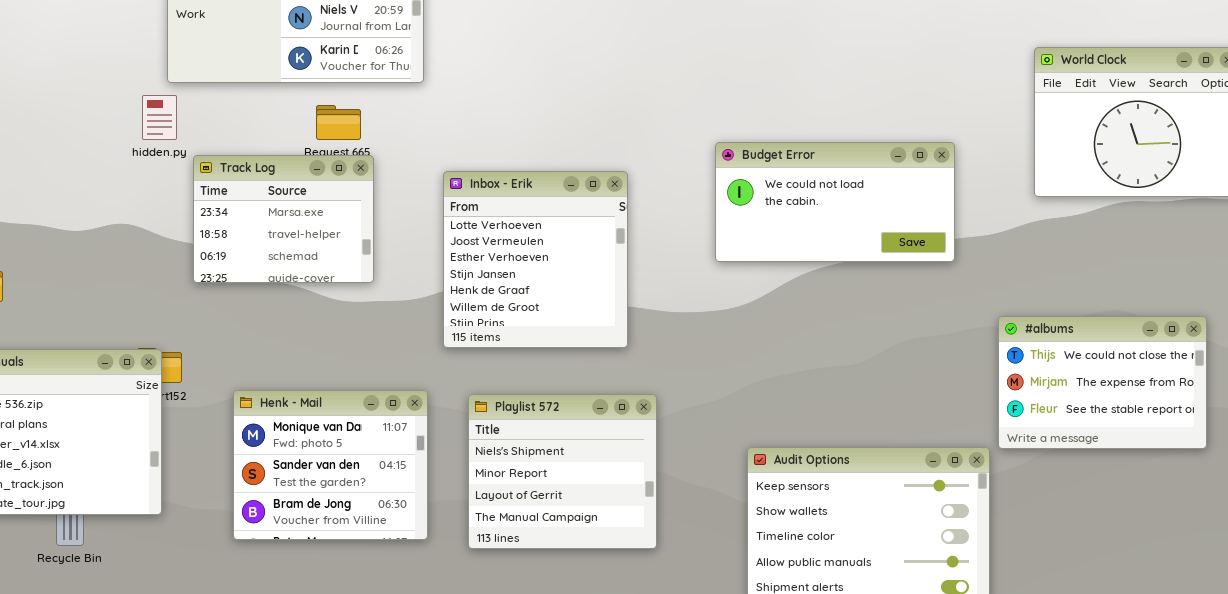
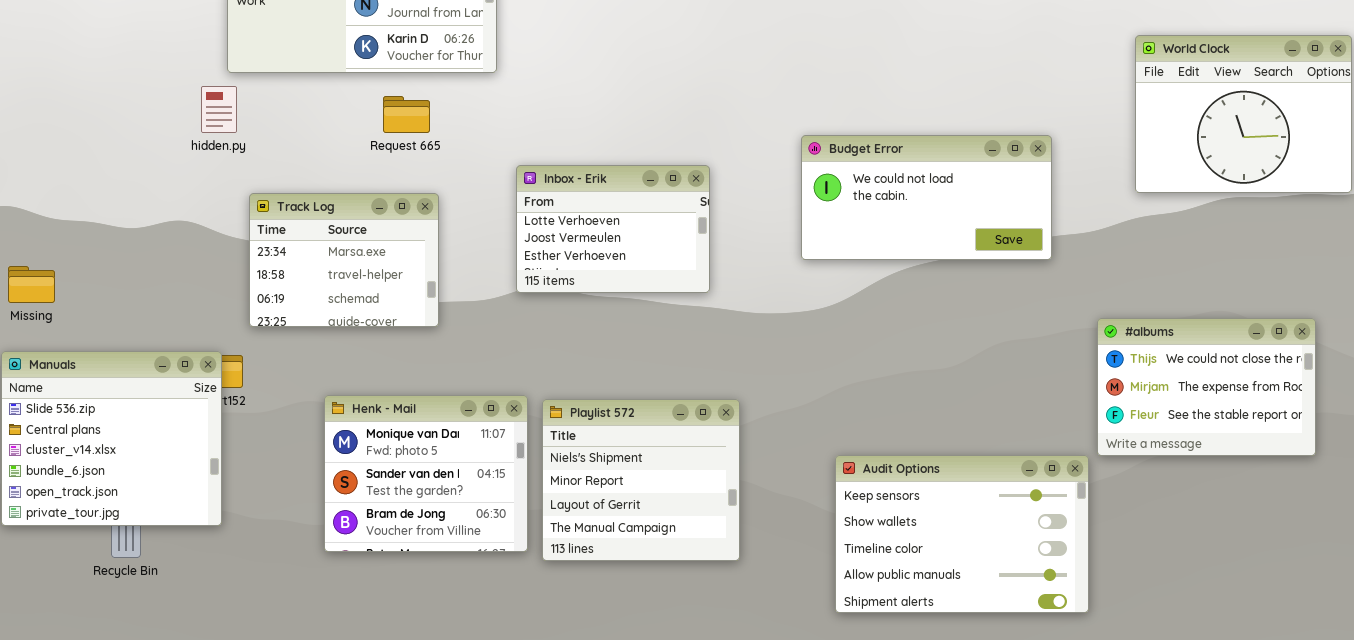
Track Log: [193,155,374,283] -> [249,193,439,327], moved
Inbox - Erik: [443,171,628,348] -> [516,165,710,293], resized
Henk - Mail: [233,390,428,540] -> [324,395,528,552], moved

